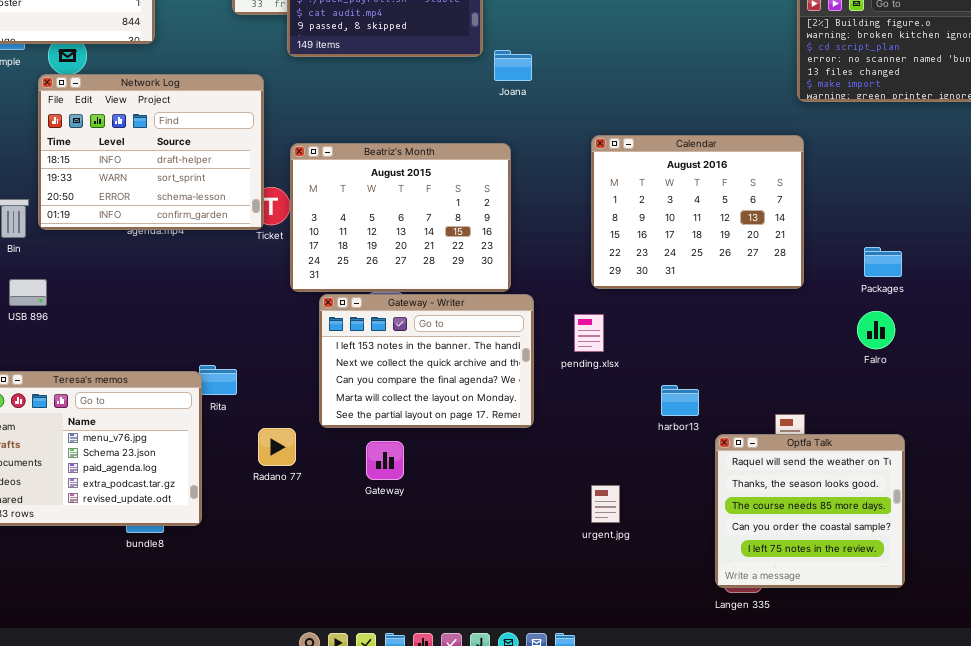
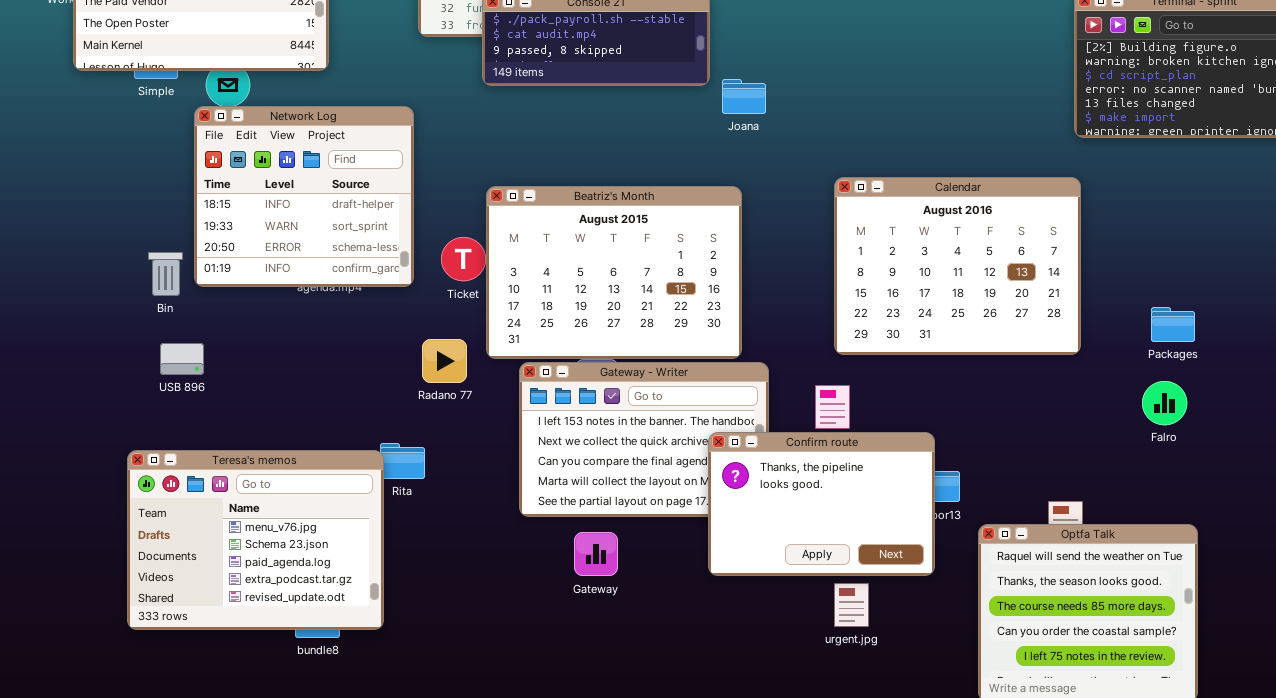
Network Log: [38,74,264,230] -> [194,106,414,287], resized
Confirm route: none -> [708,432,935,576], opened
Radano 77: [258,428,296,466] -> [422,339,467,383], moved

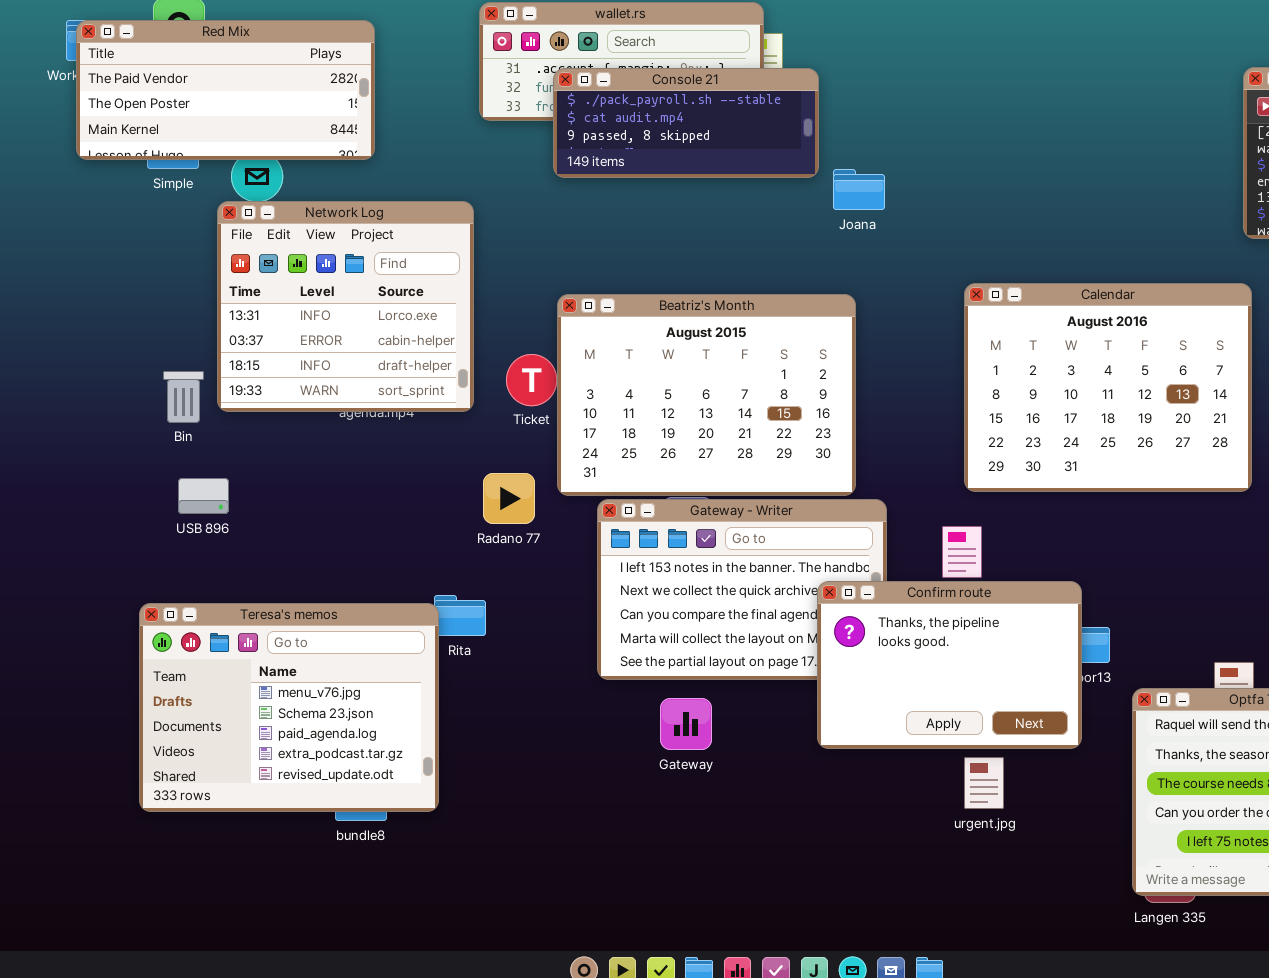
Network Log: [194,106,414,287] -> [217,201,474,412], scrolled up 2 rows

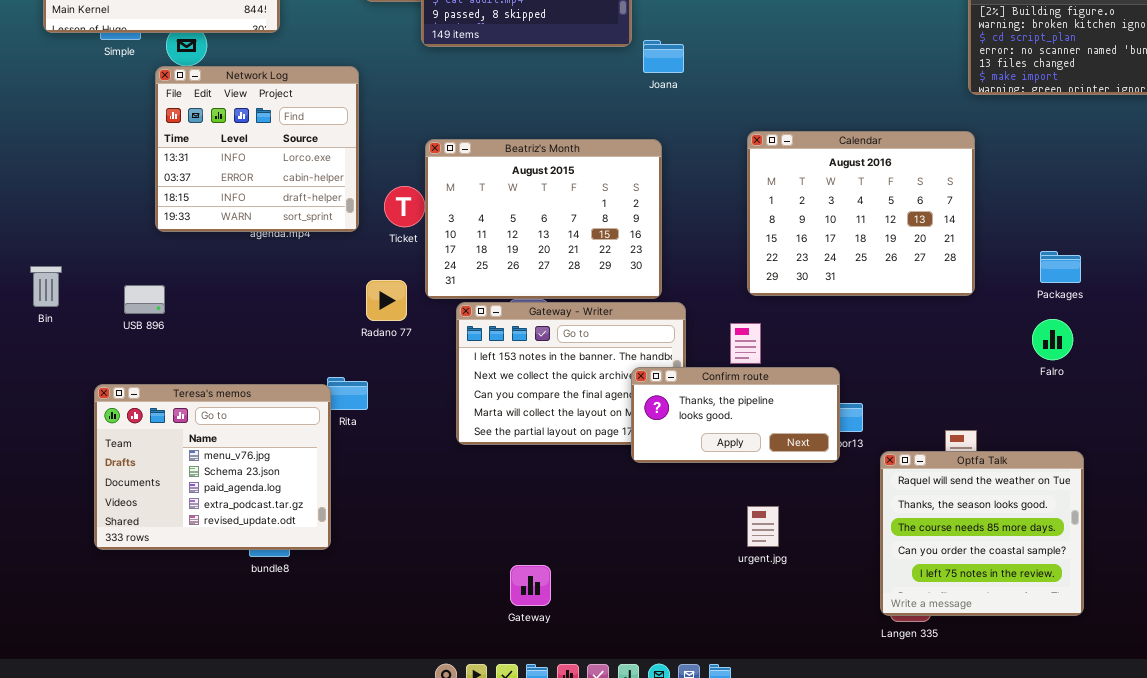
Bin: [163,371,204,423] -> [30,266,62,307], moved
Confirm route: [817,581,1082,749] -> [631,367,840,463], resized
Gateway: [660,698,712,750] -> [510,565,551,606], moved

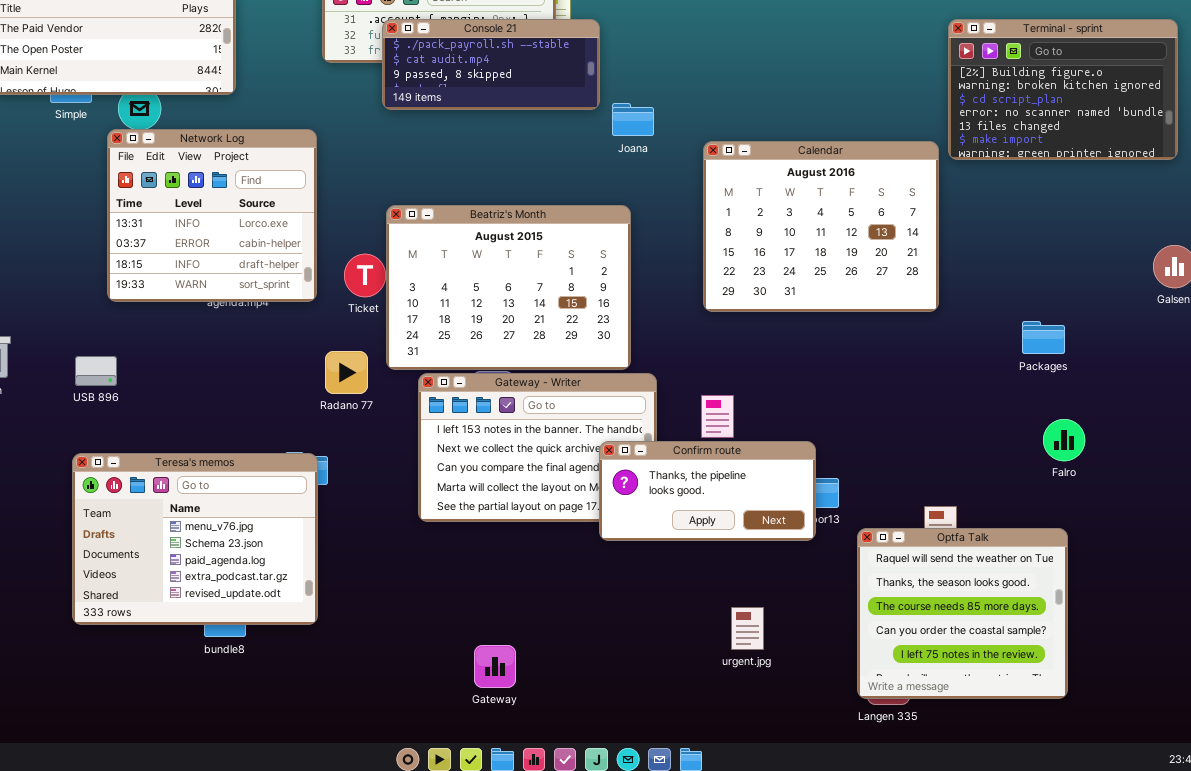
Calendar: [747,131,975,296] -> [703,141,939,312], moved
Falro: [1032,319,1073,360] -> [1043,419,1085,461], moved
Teresa's memos: [94,384,331,550] -> [72,453,318,625], moved
urgent.jpg: [747,506,779,547] -> [731,607,764,650], moved

